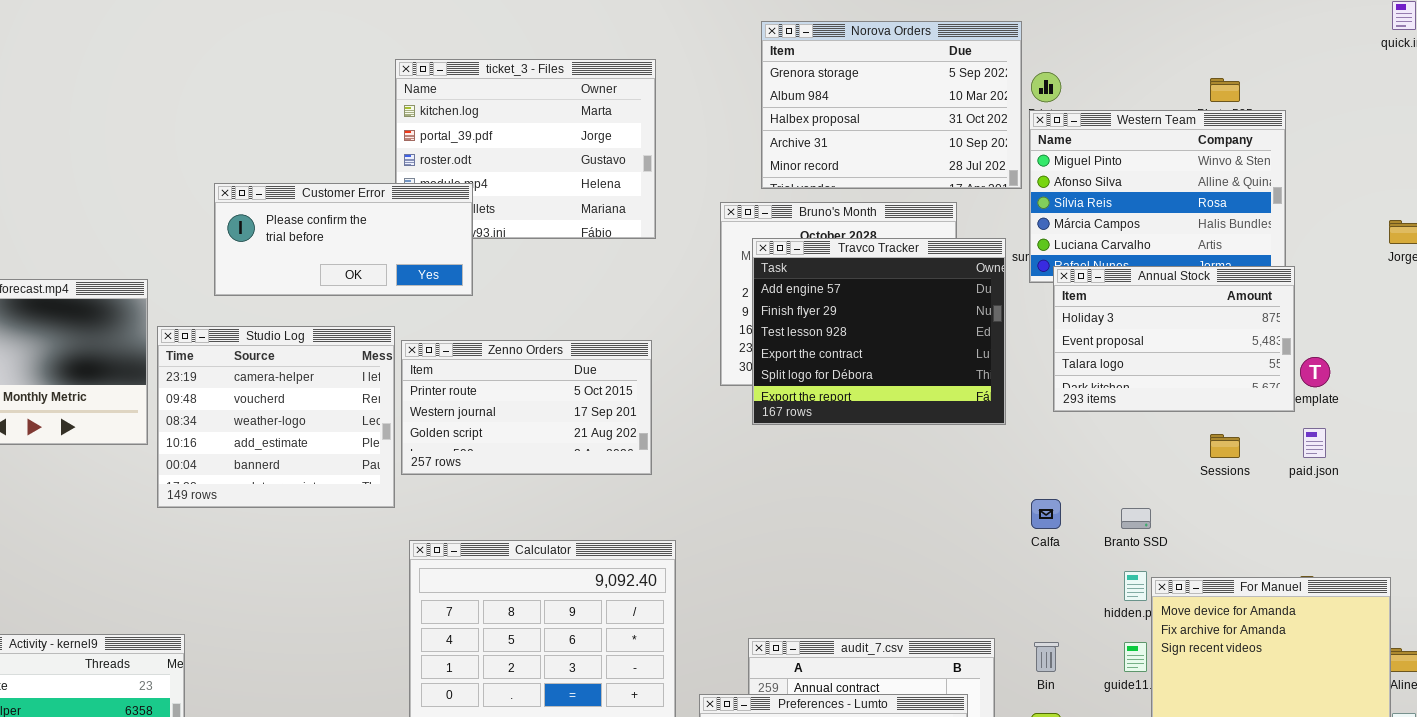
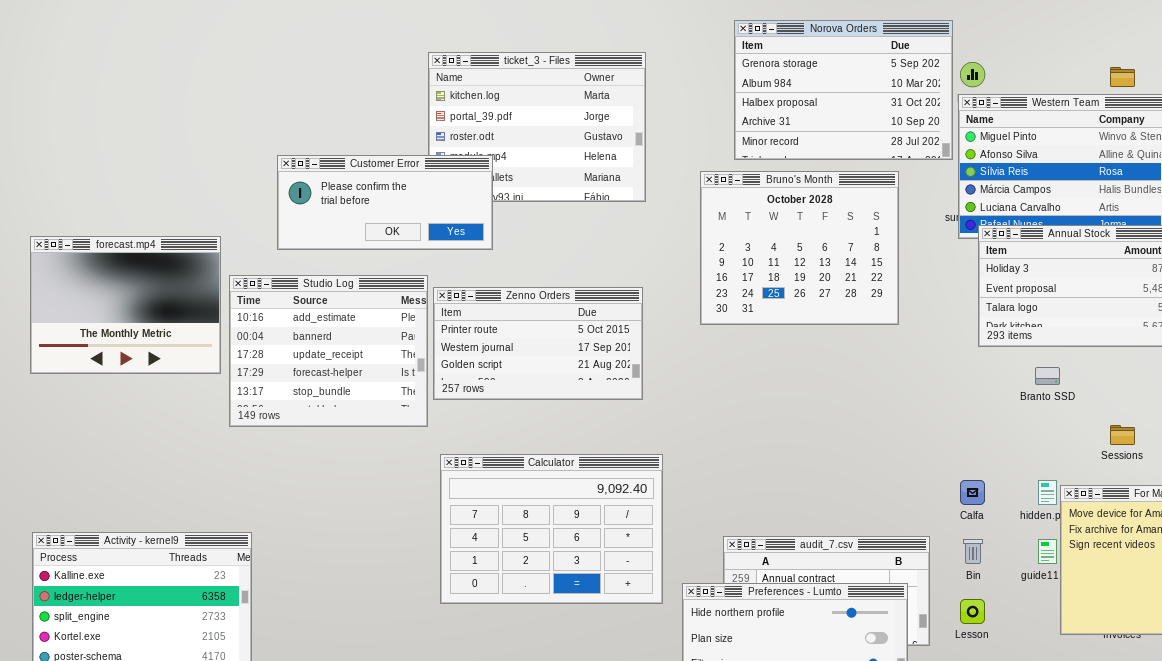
Travco Tracker: [752,238,1006,425] -> none, closed
Studio Log: [157,326,395,508] -> [229,275,428,427], scrolled down 3 rows
Sessions: [1210,434,1240,458] -> [1110,425,1135,445], moved
Calfa: [1031,499,1061,529] -> [960,480,985,505], moved
Branto SSD: [1121,508,1151,529] -> [1035,367,1060,385], moved

